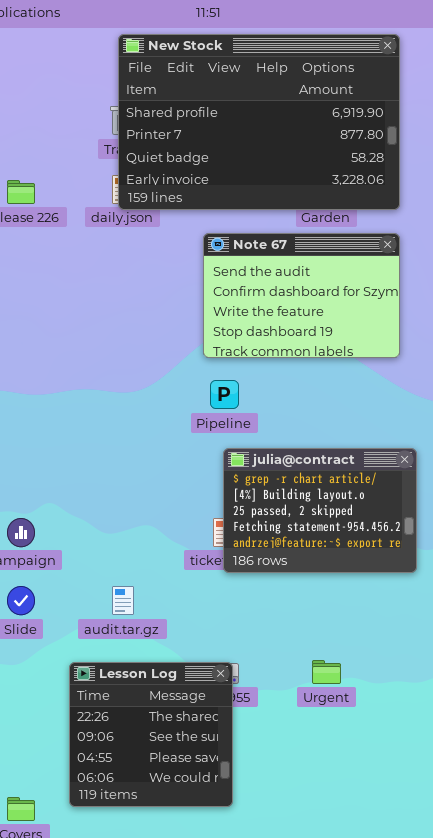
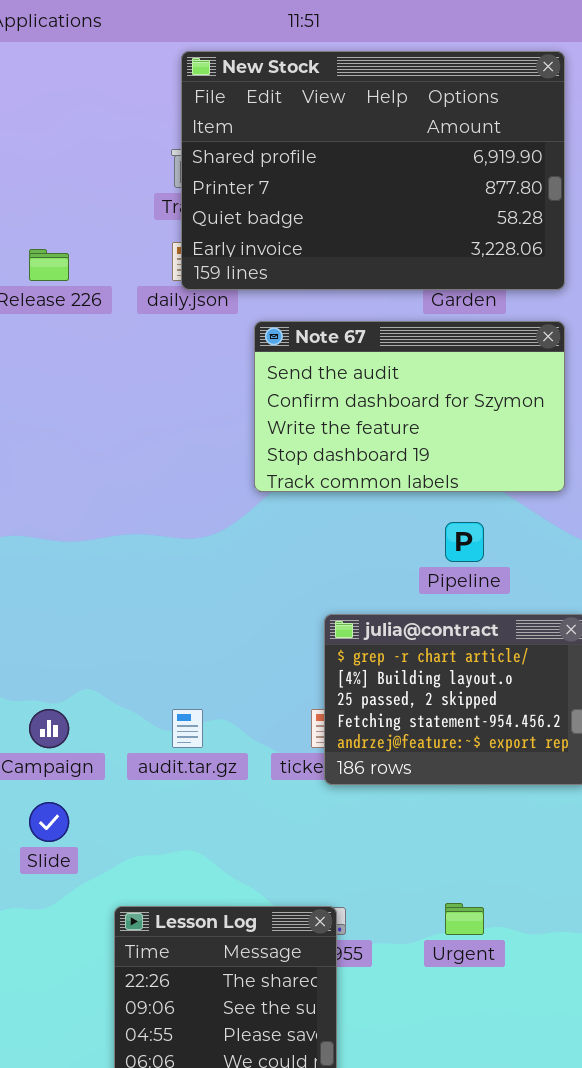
Note 67: [203,233,400,358] -> [254,321,565,492], resized
Pipeline: [210,380,239,409] -> [445,522,484,562], moved
audit.tar.gz: [112,586,134,615] -> [172,709,203,748], moved

